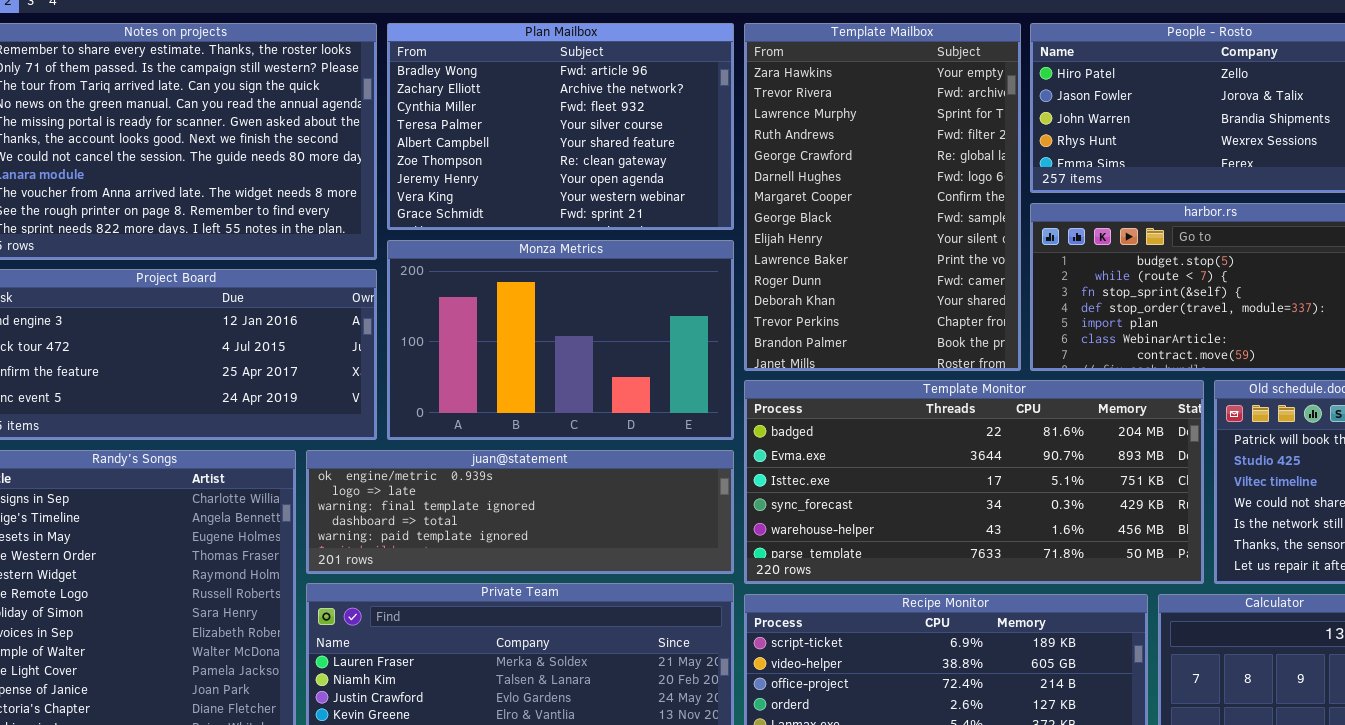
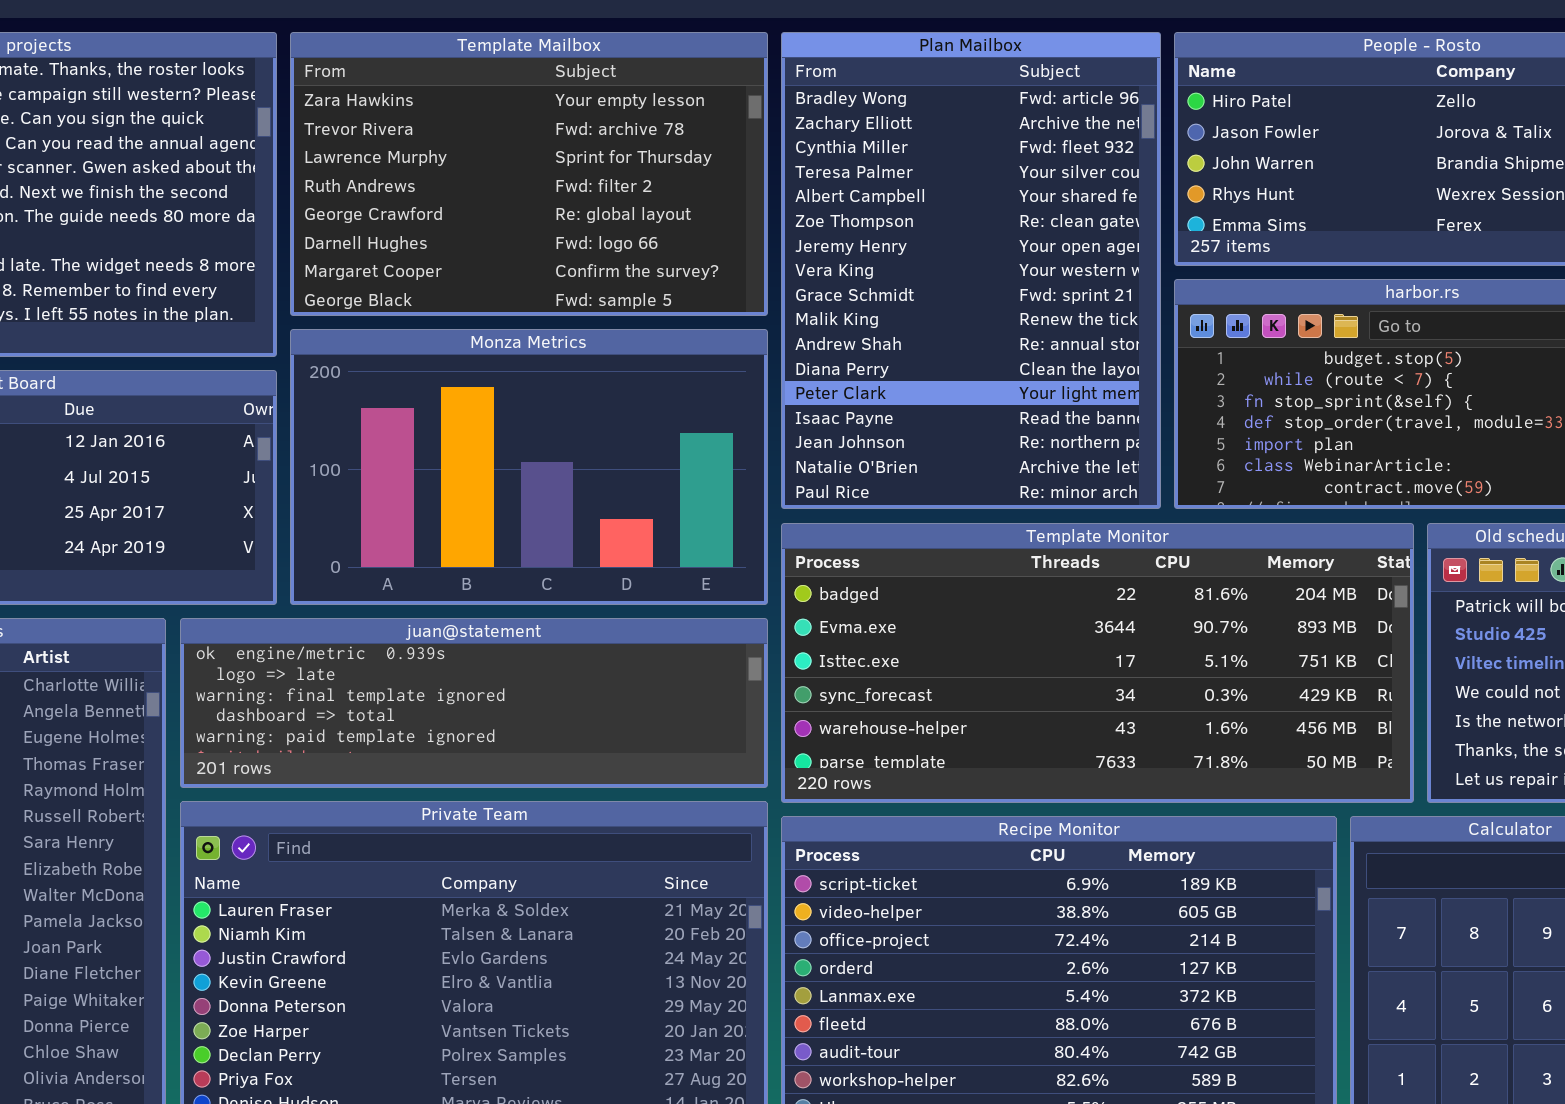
Plan Mailbox: [387,23,734,230] -> [781,32,1161,509], moved, resized
Template Mailbox: [744,23,1021,371] -> [290,32,768,316], moved, resized

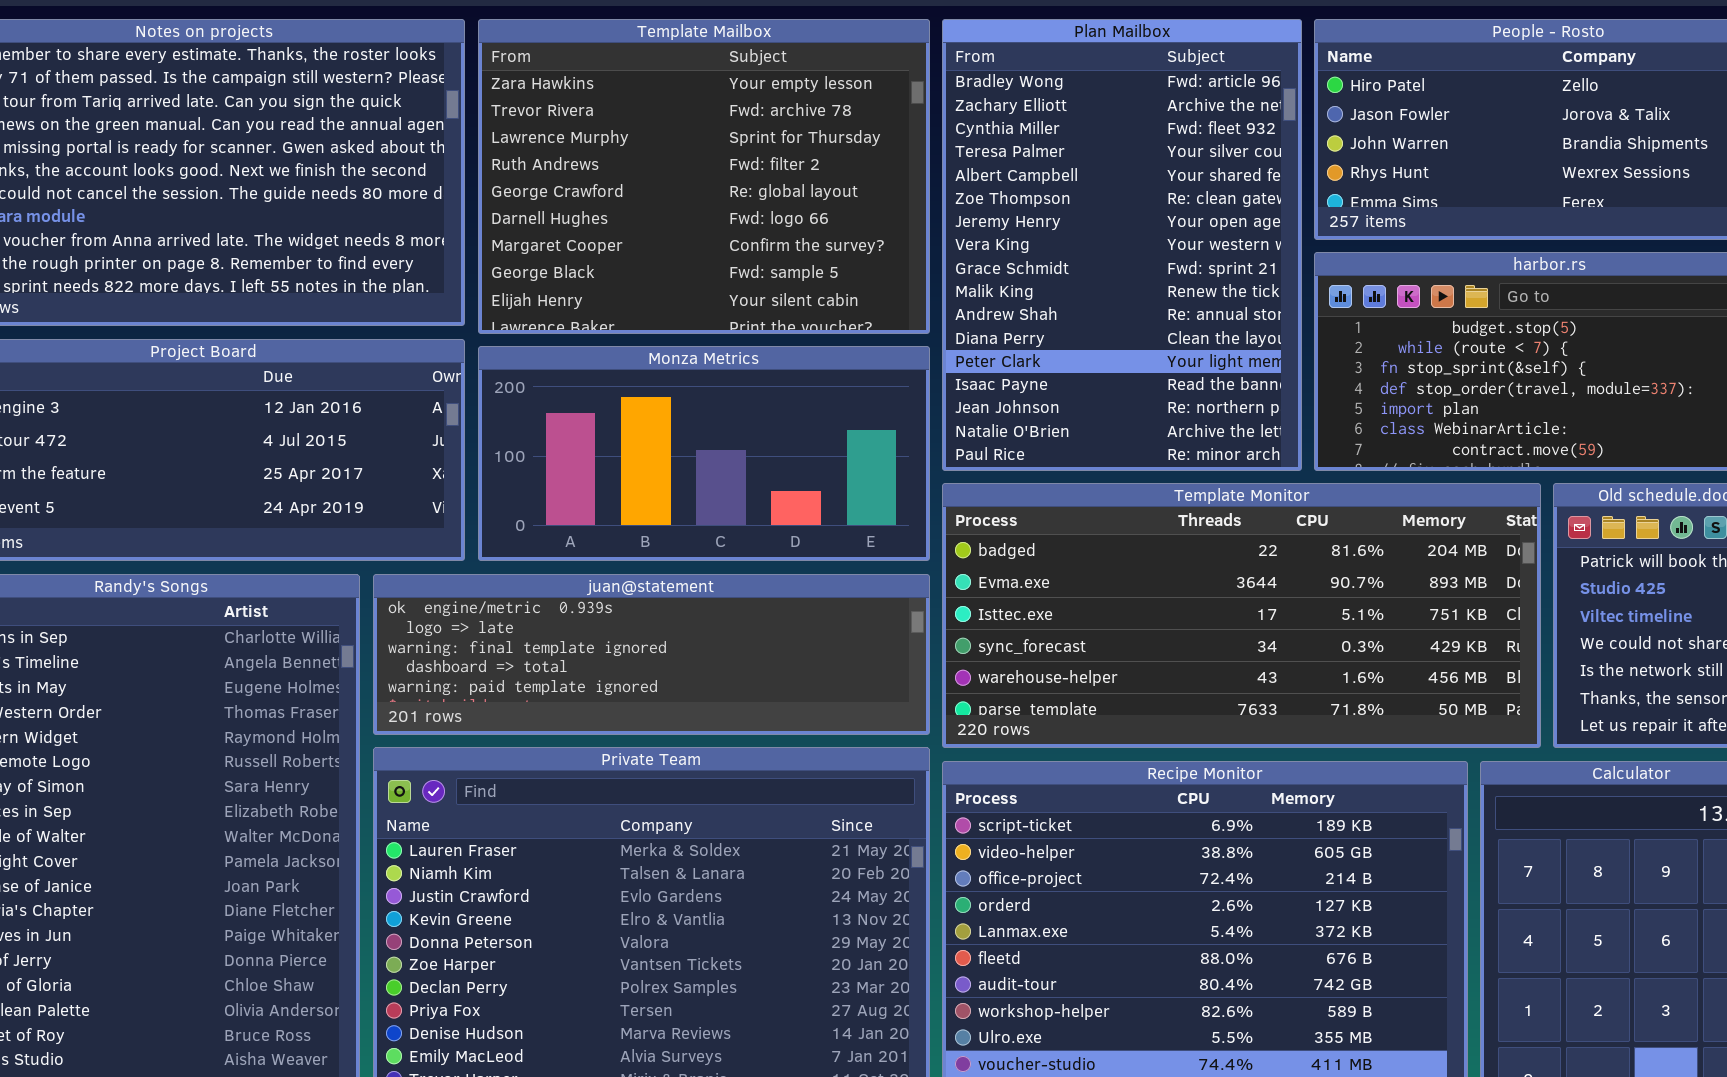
Template Mailbox: [290,32,768,316] -> [478,19,930,334], resized
Monza Metrics: [290,329,768,605] -> [478,346,930,561], resized

